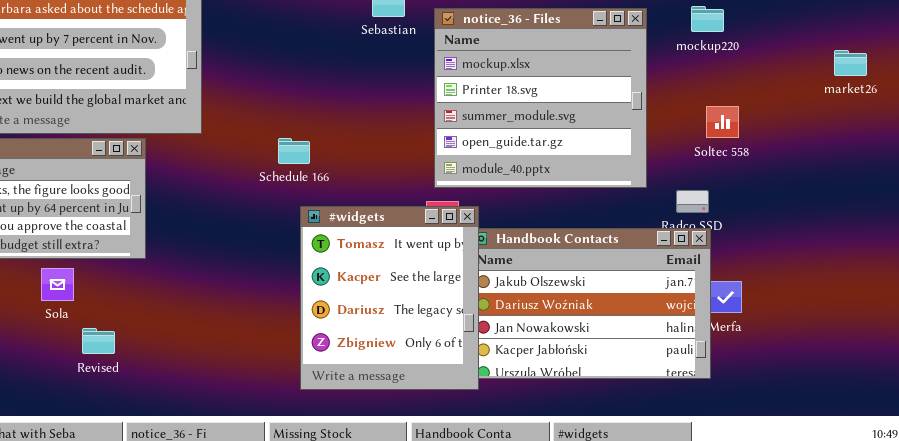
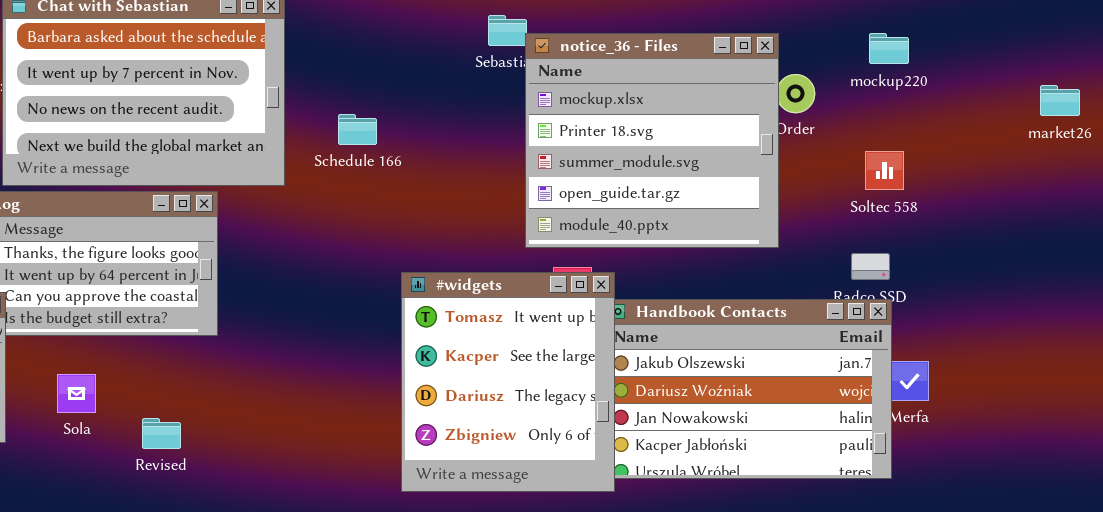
notice_36 - Files: [434,8,647,188] -> [525,33,779,248], moved
Soltec 558: [706,106,739,138] -> [865,151,904,190], moved
Schedule 166: [278,138,310,164] -> [338,114,377,145], moved
Sola: [41,268,74,301] -> [57,374,96,413], moved

